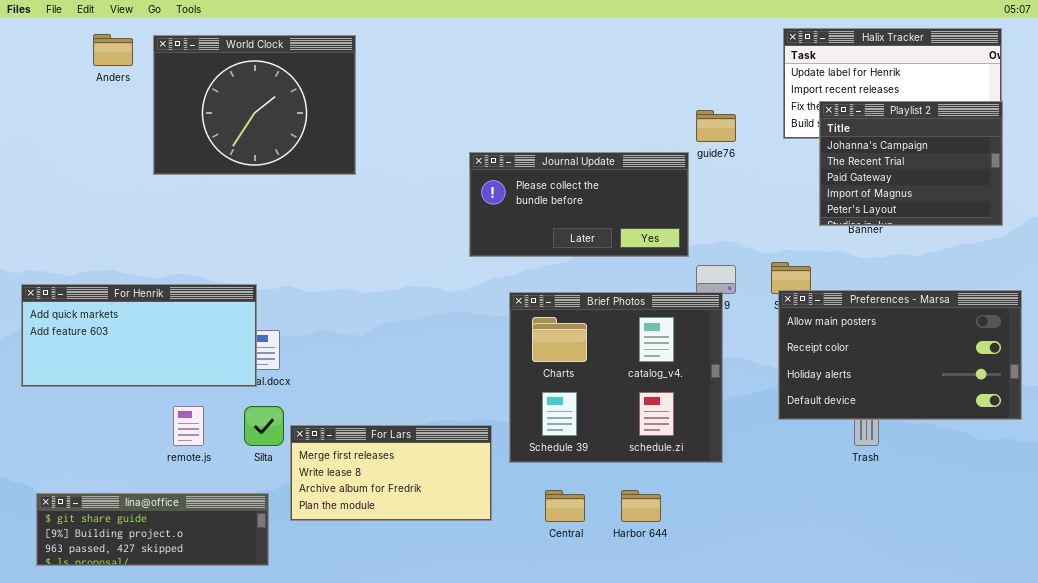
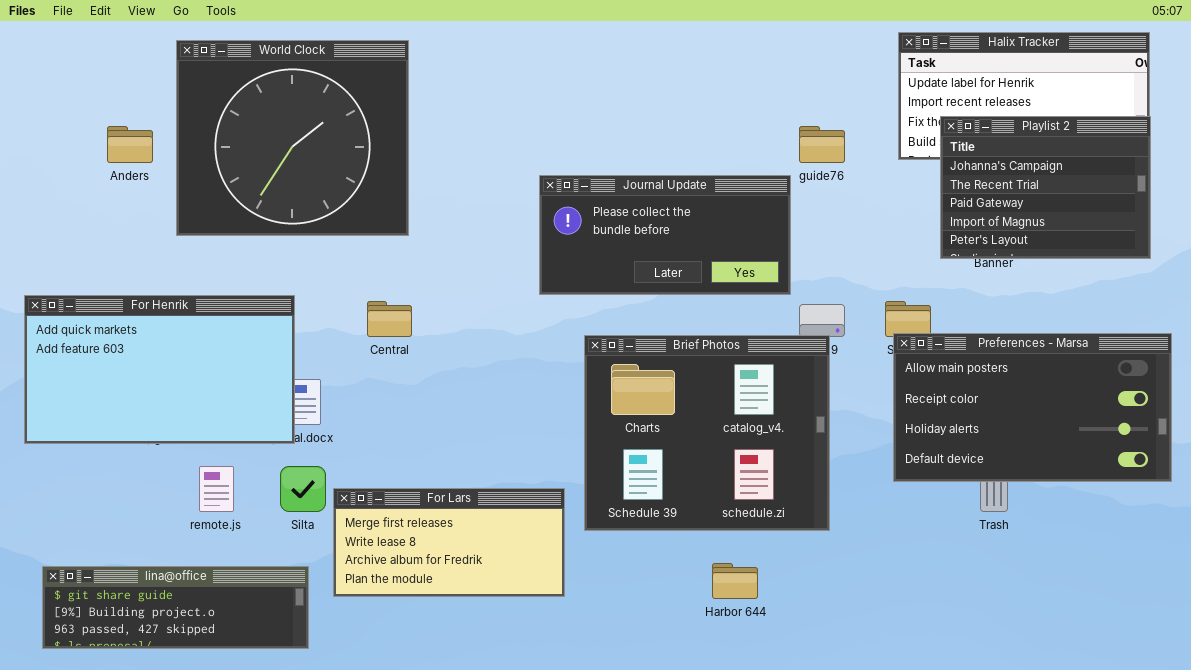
Anders: [93,34,133,66] -> [107,126,153,163], moved
World Clock: [153,35,356,175] -> [176,40,409,236], resized
For Henrik: [21,284,257,387] -> [24,295,295,444], resized
Central: [545,490,585,522] -> [367,301,412,337], moved

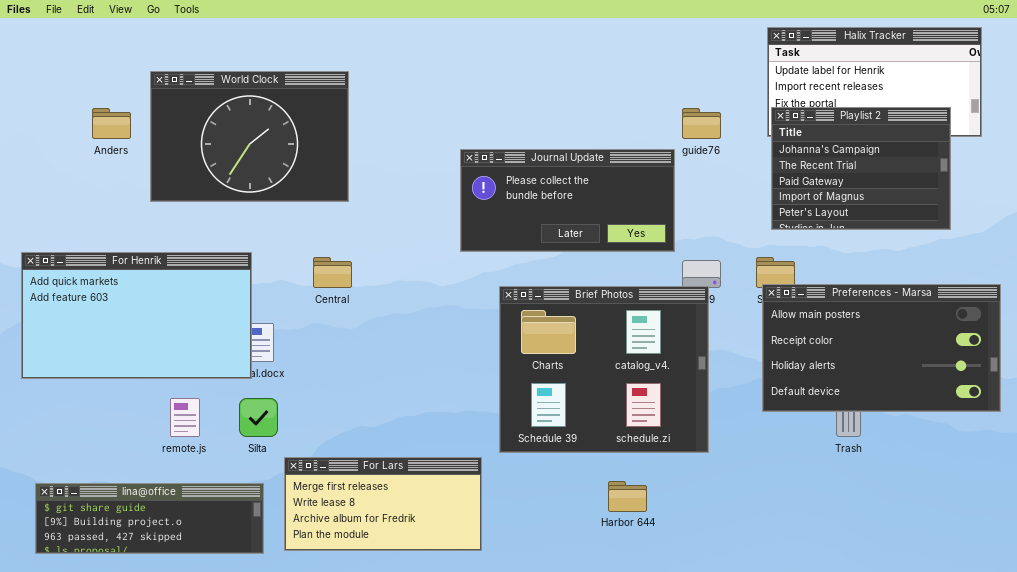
World Clock: [176,40,409,236] -> [150,71,349,202], resized
Playlist 2: [940,116,1151,259] -> [771,107,951,230], moved
For Lars: [333,488,565,597] -> [284,457,482,551], moved

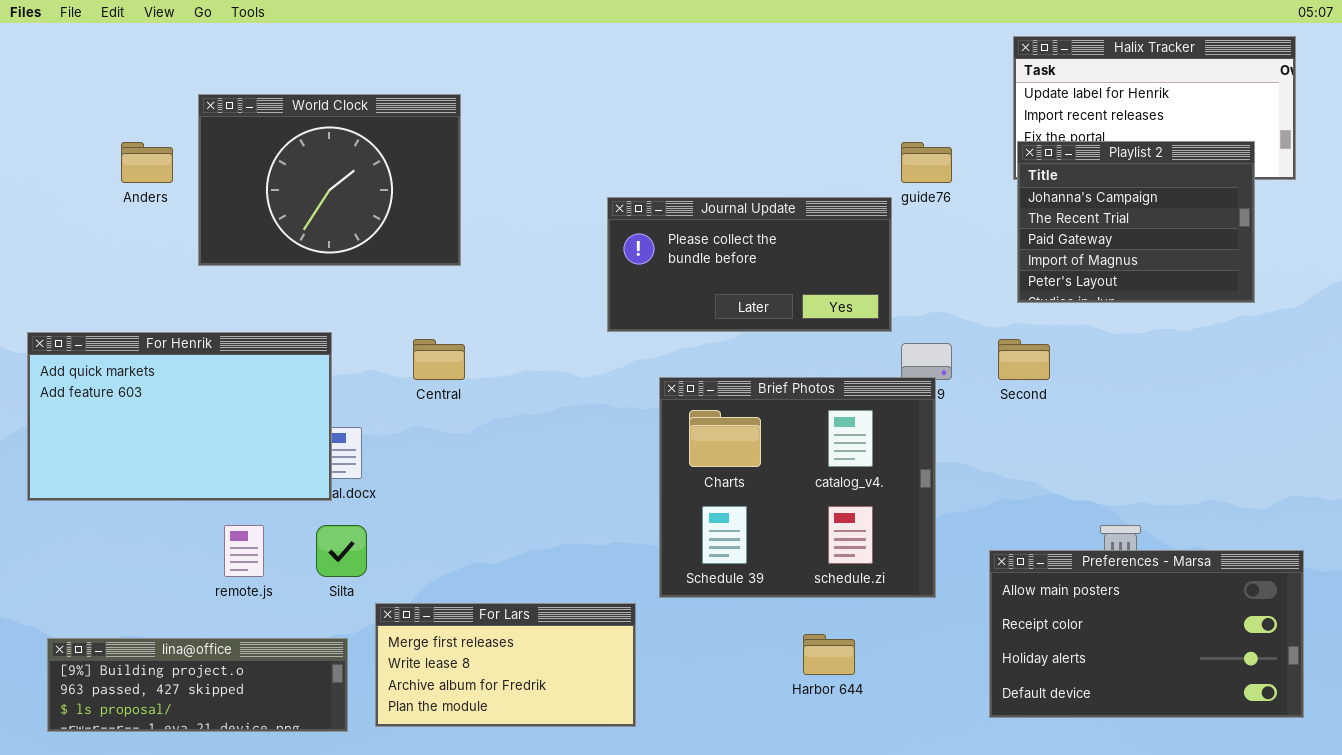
Preferences - Marsa: [762,284,1001,412] -> [989,550,1304,718], moved
lina@office: [35,483,264,554] -> [47,638,348,732], scrolled down 1 row

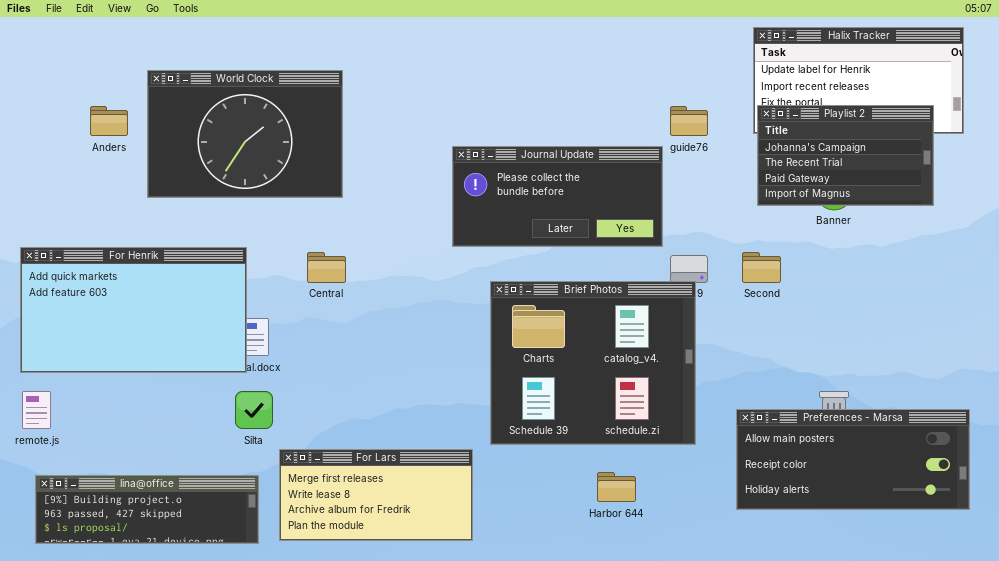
Playlist 2: [1017,141,1255,303] -> [757,105,934,206], resized
remote.js: [224,525,264,577] -> [22,391,51,429], moved
Preferences - Marsa: [989,550,1304,718] -> [736,409,970,510], resized

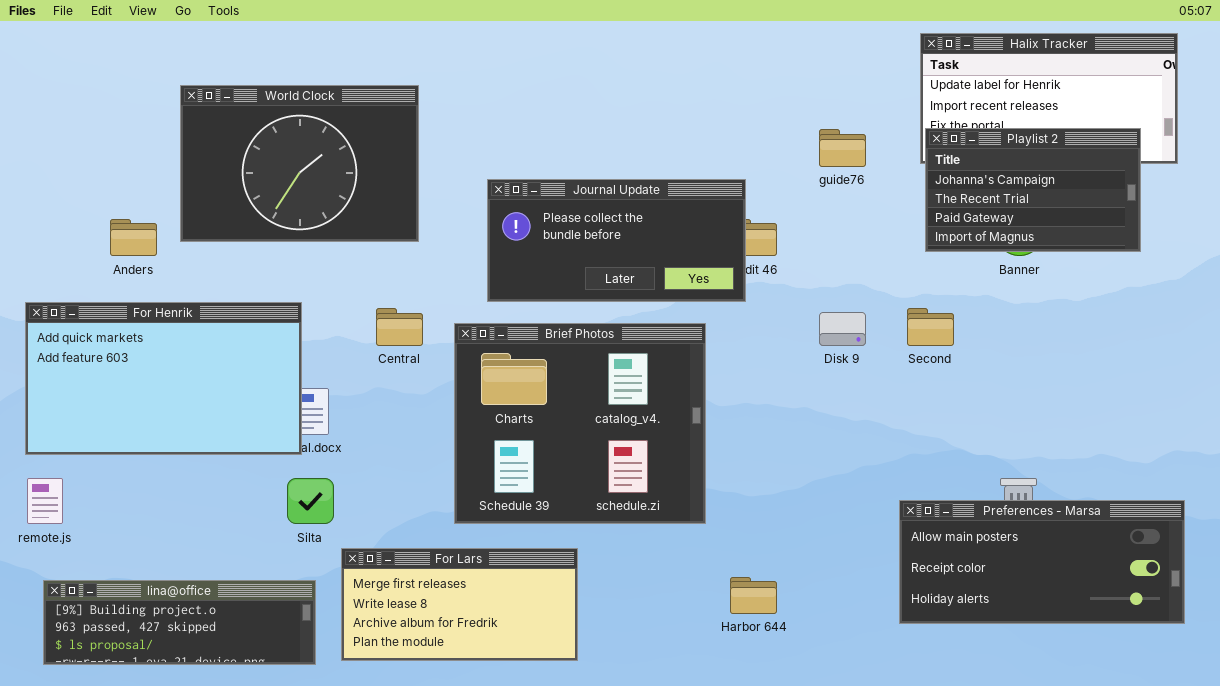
Anders: [90,106,128,136] -> [110,219,157,256], moved
Journal Update: [452,146,663,247] -> [487,179,746,302], moved
Brief Photos: [490,281,696,445] -> [454,323,706,524], moved

